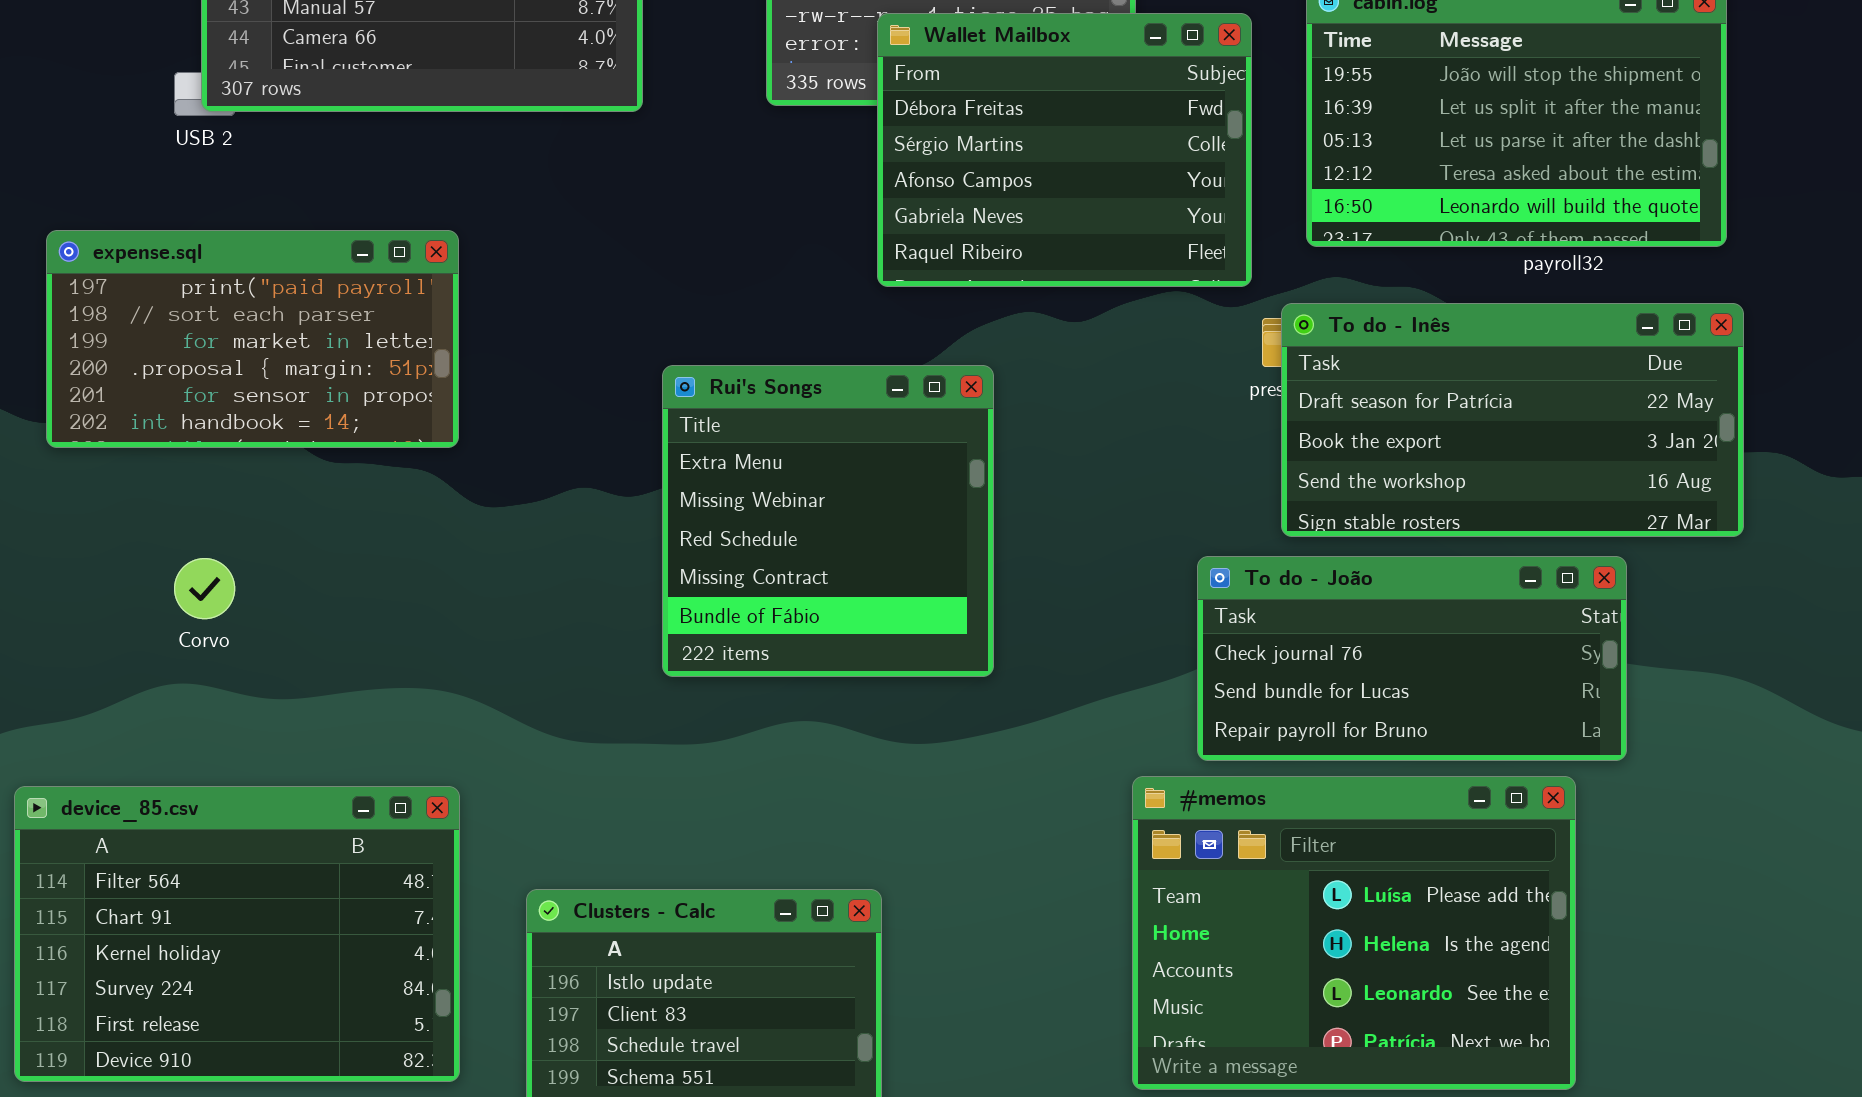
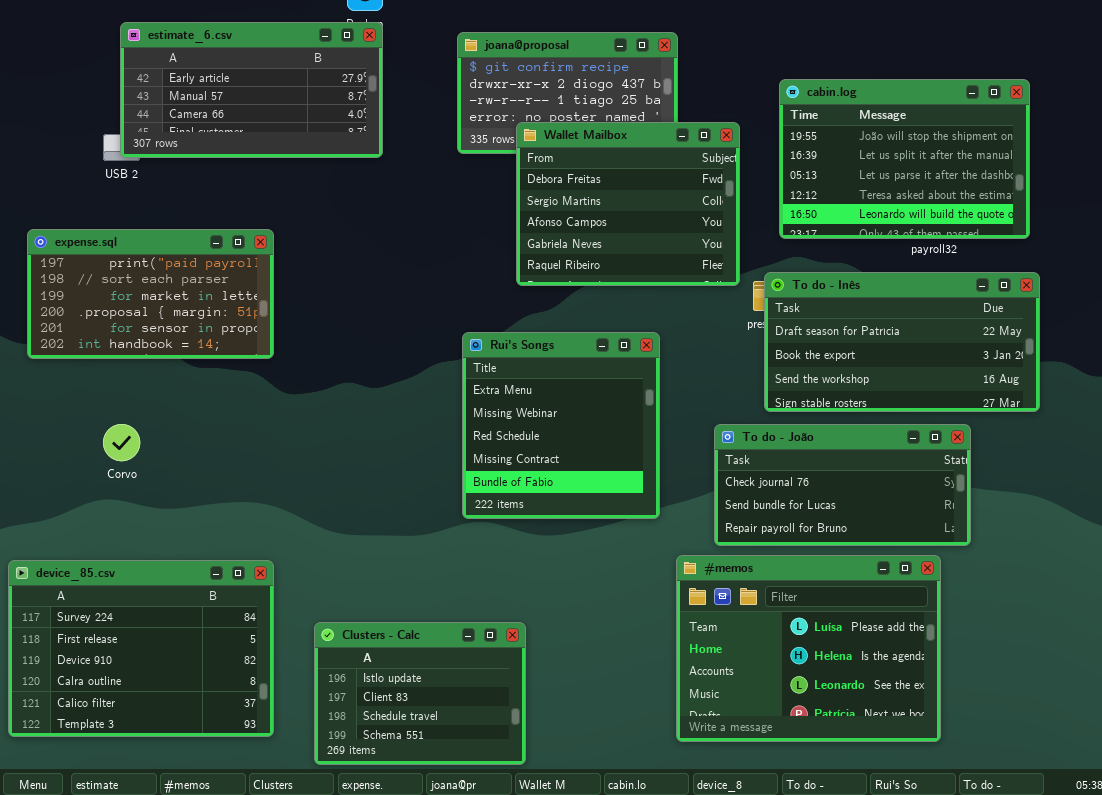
Wallet Mailbox: [877,13,1252,287] -> [516,122,740,286], moved
Rui's Songs: [662,365,994,677] -> [462,332,660,519], moved
device_85.csv: [14,786,460,1082] -> [8,560,274,737], scrolled down 3 rows

